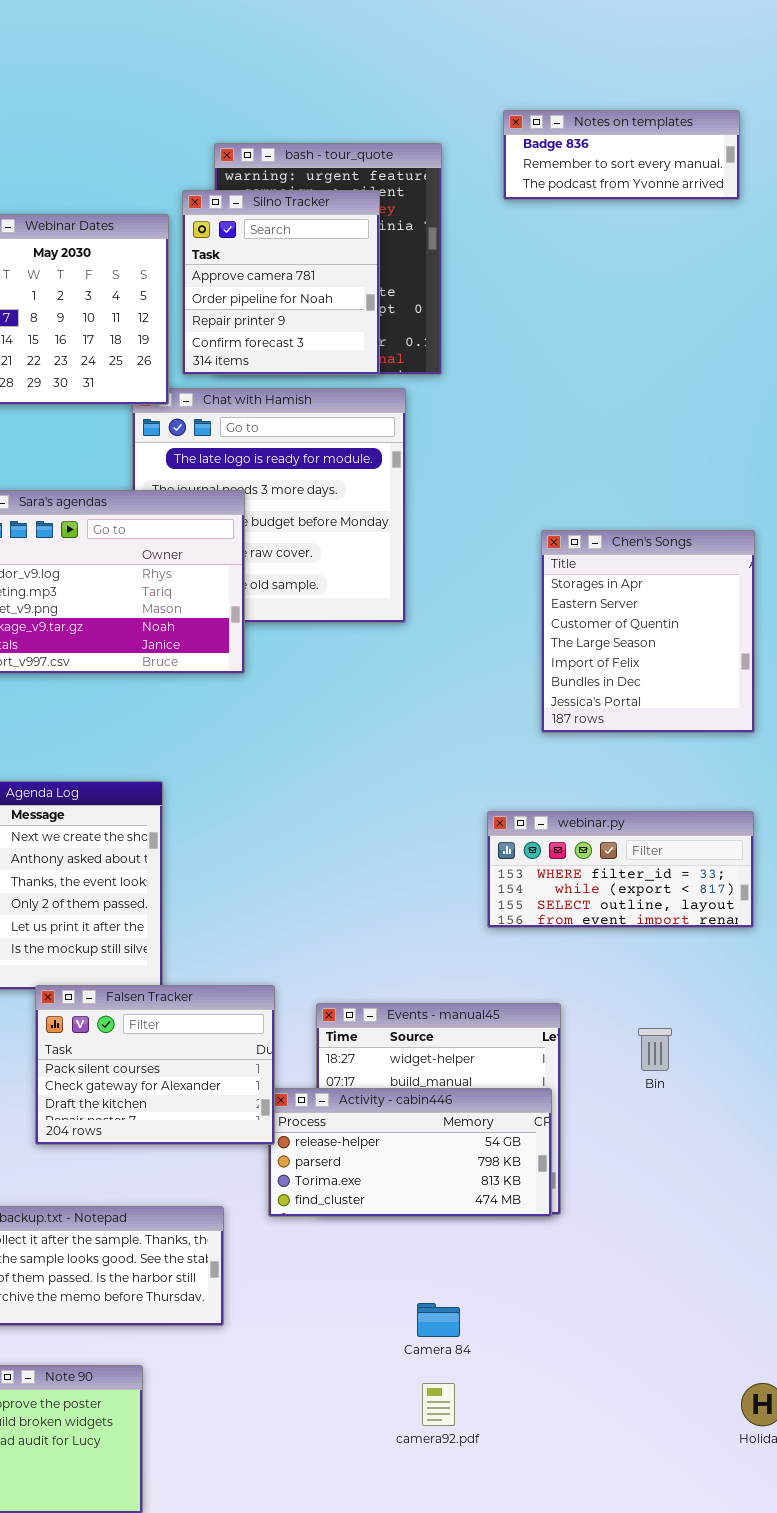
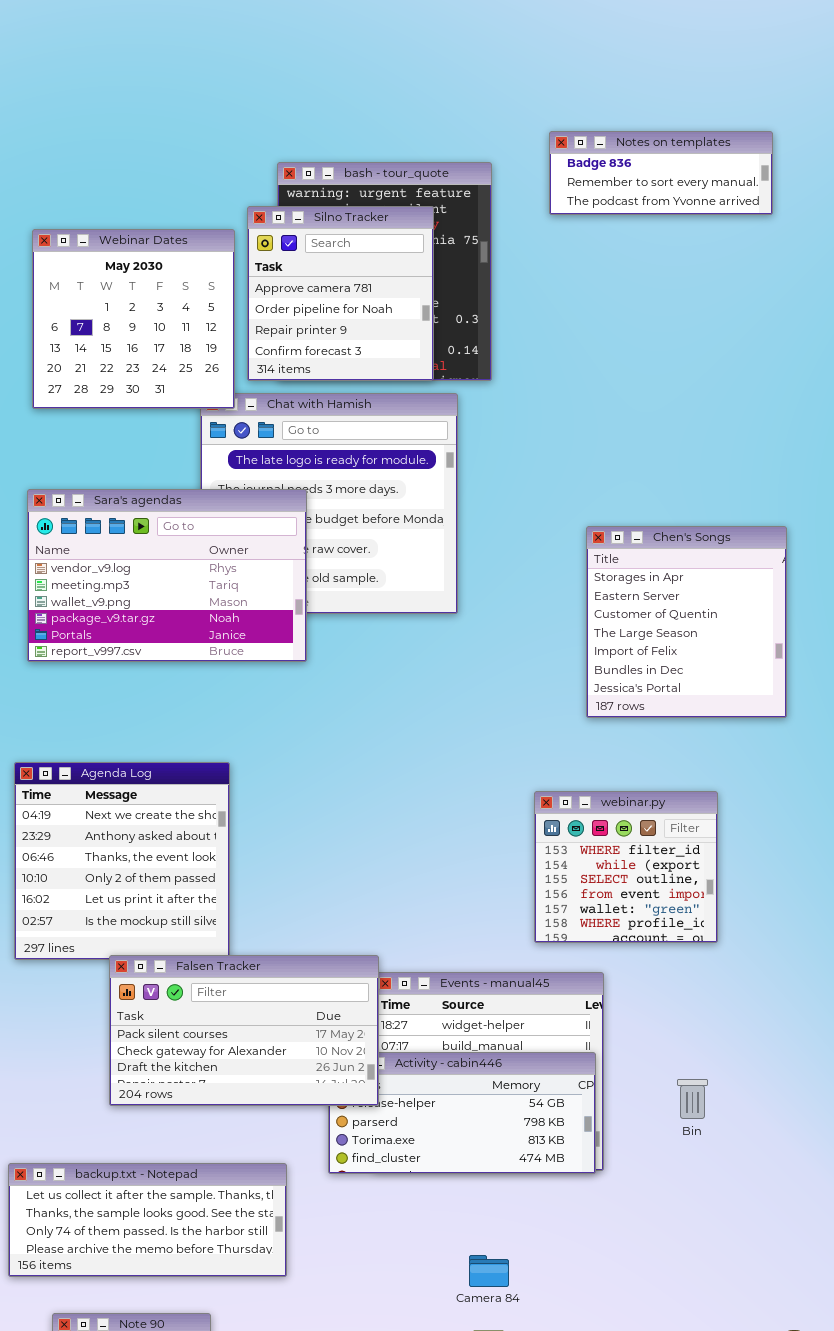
webinar.py: [487,811,754,928] -> [534,791,718,943], resized
Falsen Tracker: [35,985,275,1145] -> [109,955,379,1106], resized
Bin: [638,1028,672,1071] -> [677,1079,708,1119], moved

